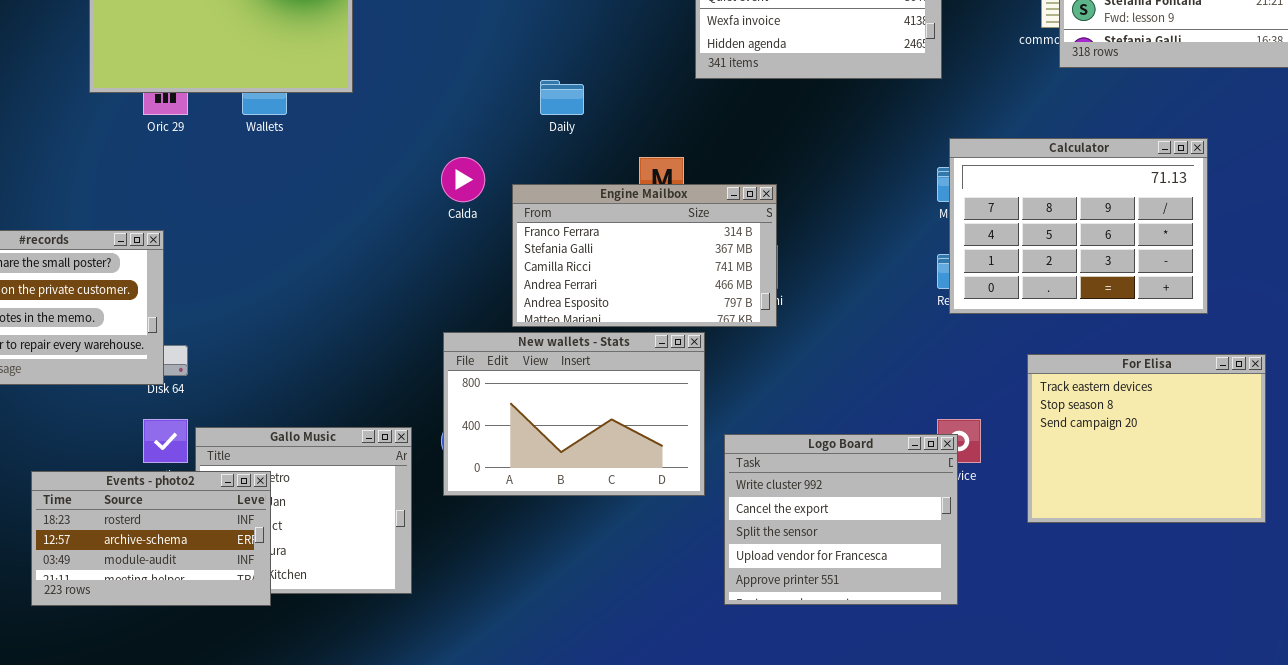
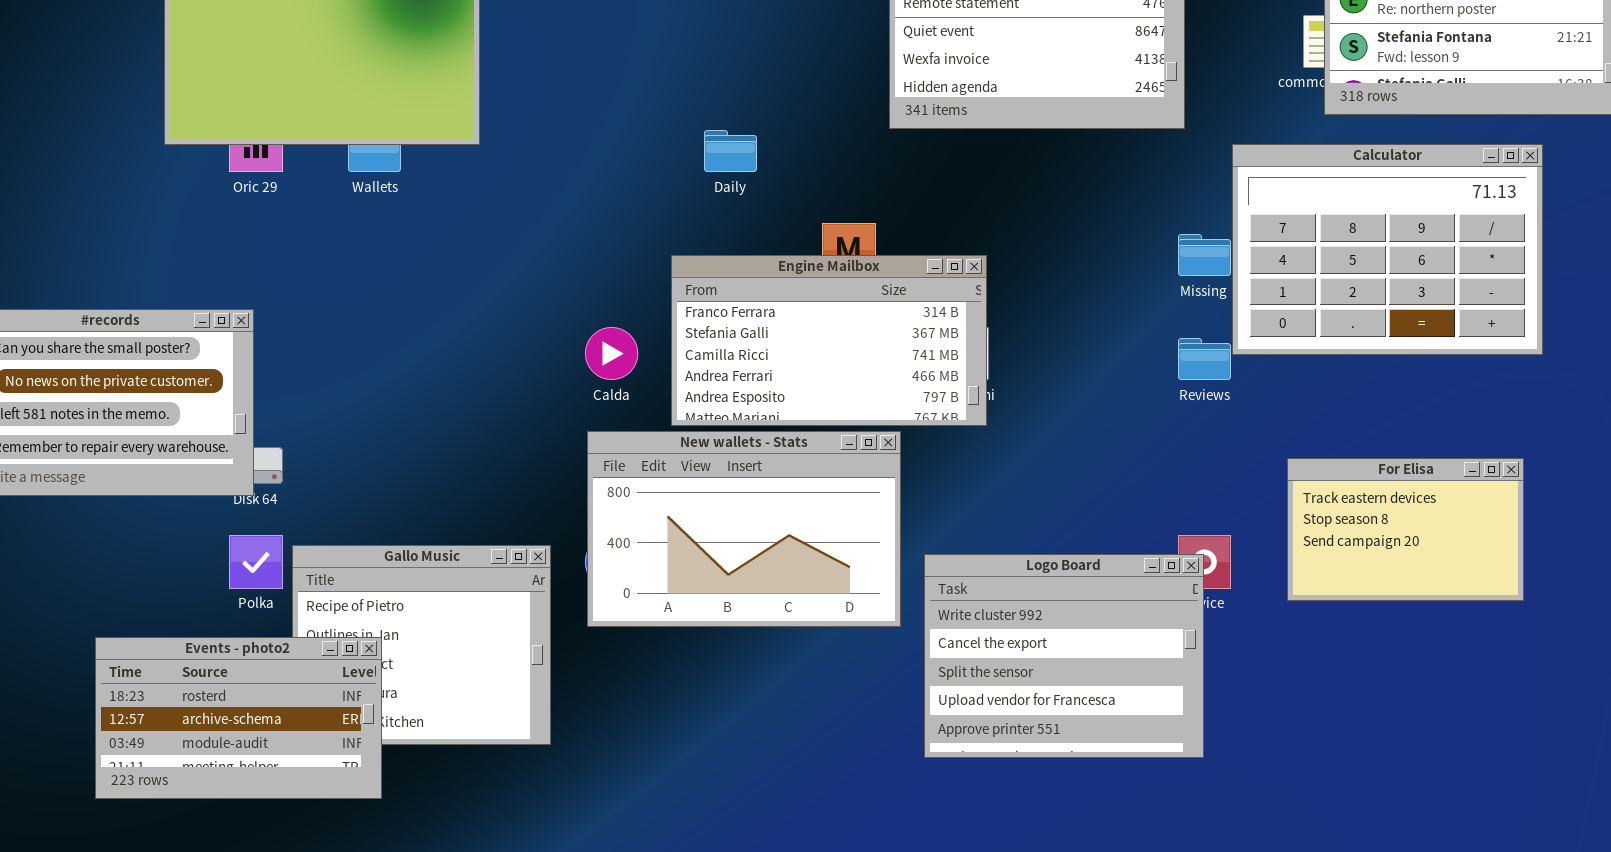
Calculator: [949,138,1208,314] -> [1232,144,1543,355], moved
Calda: [441,157,485,202] -> [585,327,638,380], moved
For Elisa: [1027,354,1266,523] -> [1287,458,1524,601], resized
Events - photo2: [31,471,271,606] -> [95,637,382,799], moved

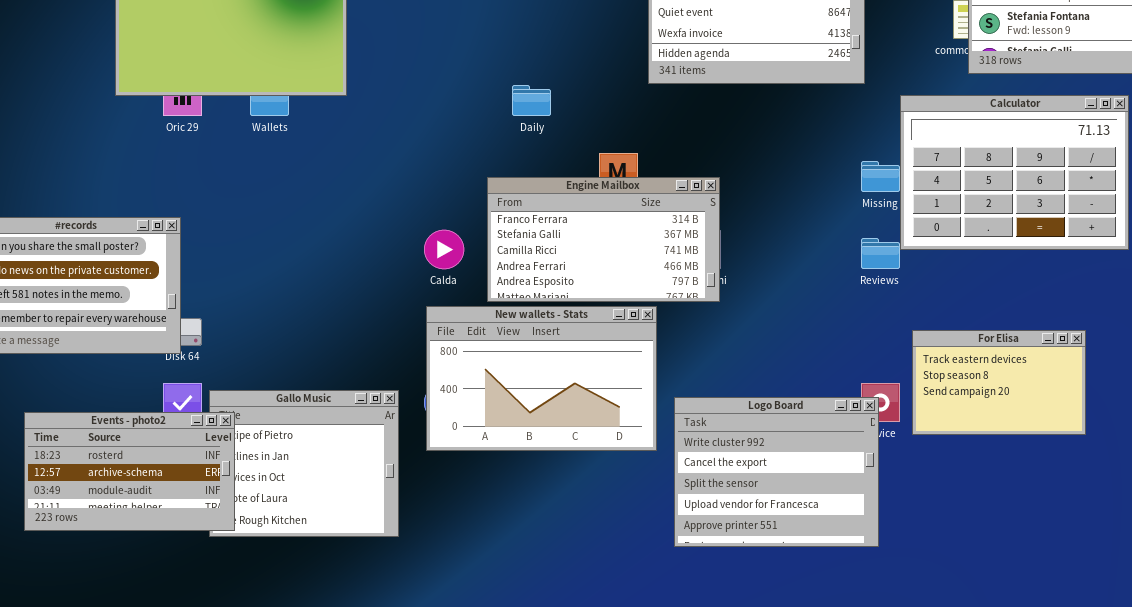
For Elisa: [1287,458,1524,601] -> [912,330,1086,435], moved
Events - photo2: [95,637,382,799] -> [24,412,235,531], moved

